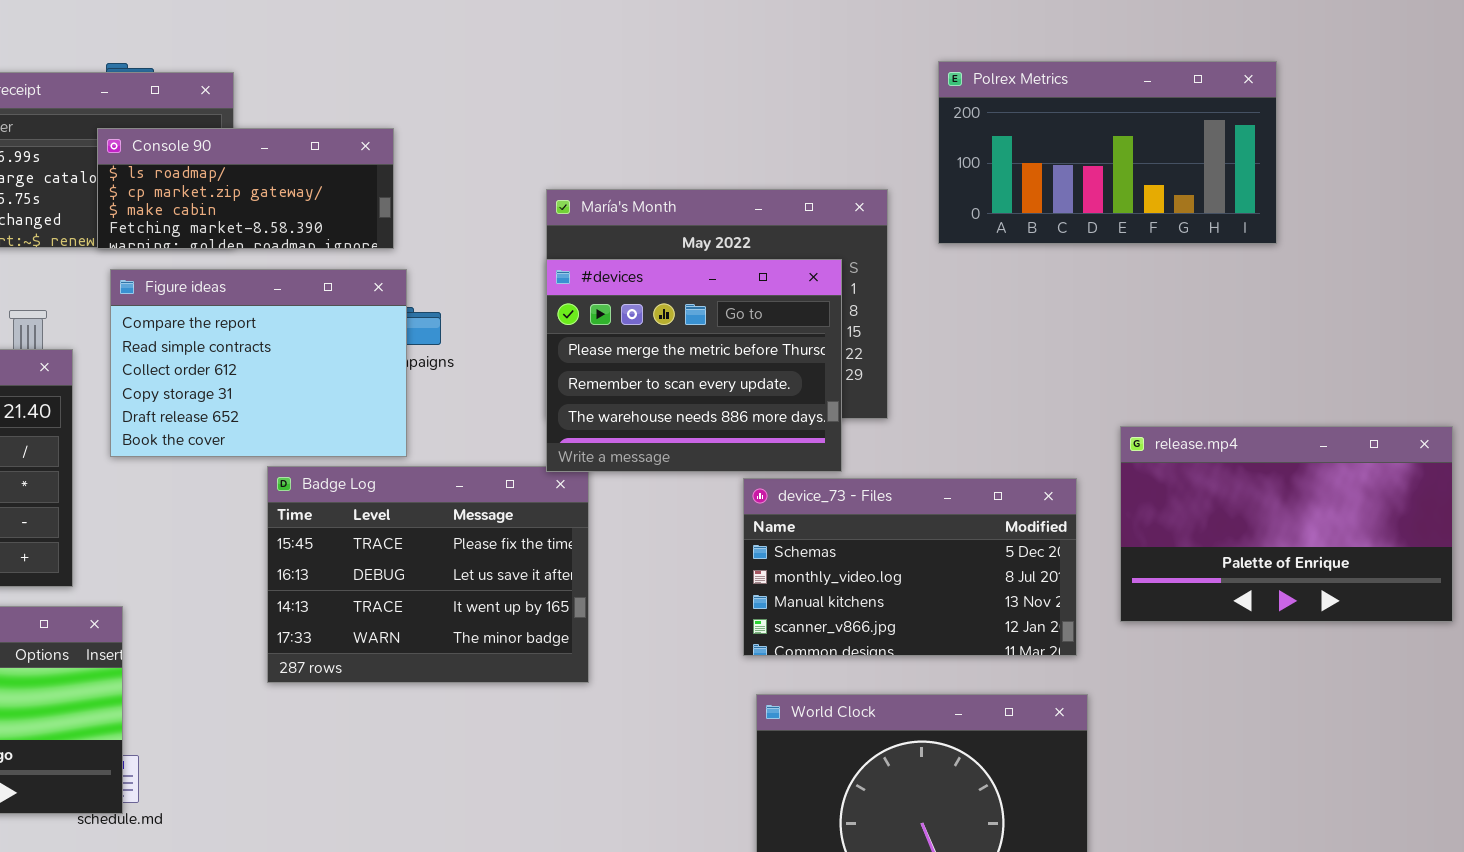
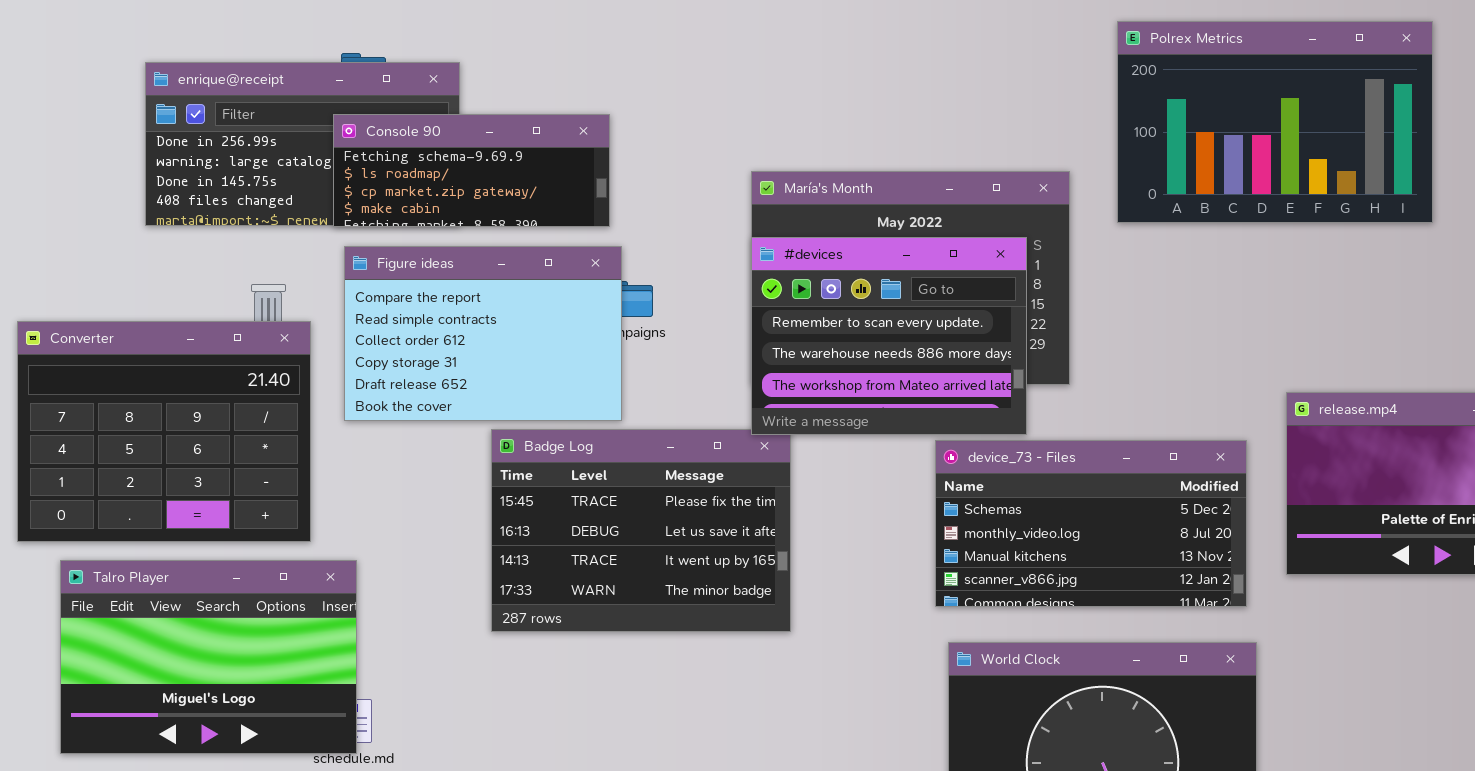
Polrex Metrics: [938,61,1277,244] -> [1117,21,1433,223], resized
Console 90: [97,128,394,249] -> [333,114,610,227], scrolled up 1 row
#devices: [546,259,842,472] -> [751,237,1027,435], scrolled down 1 row

